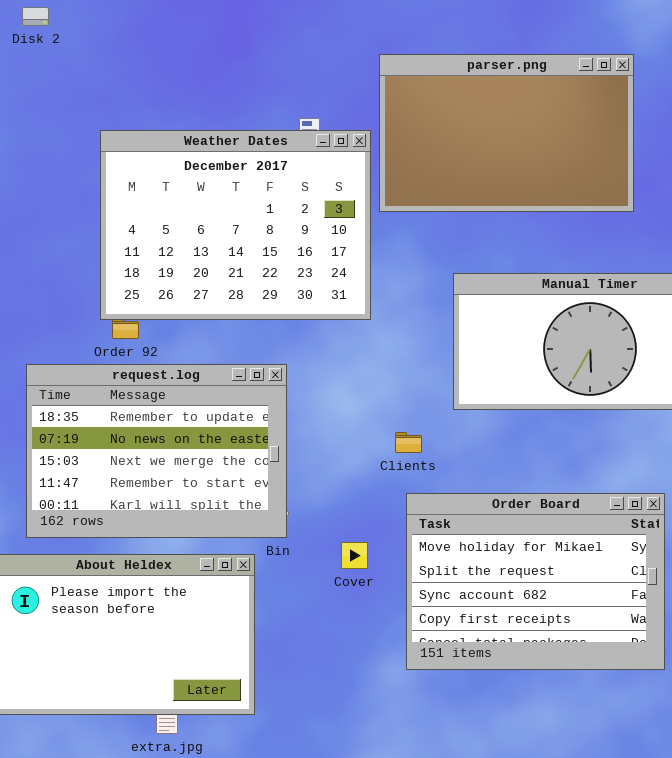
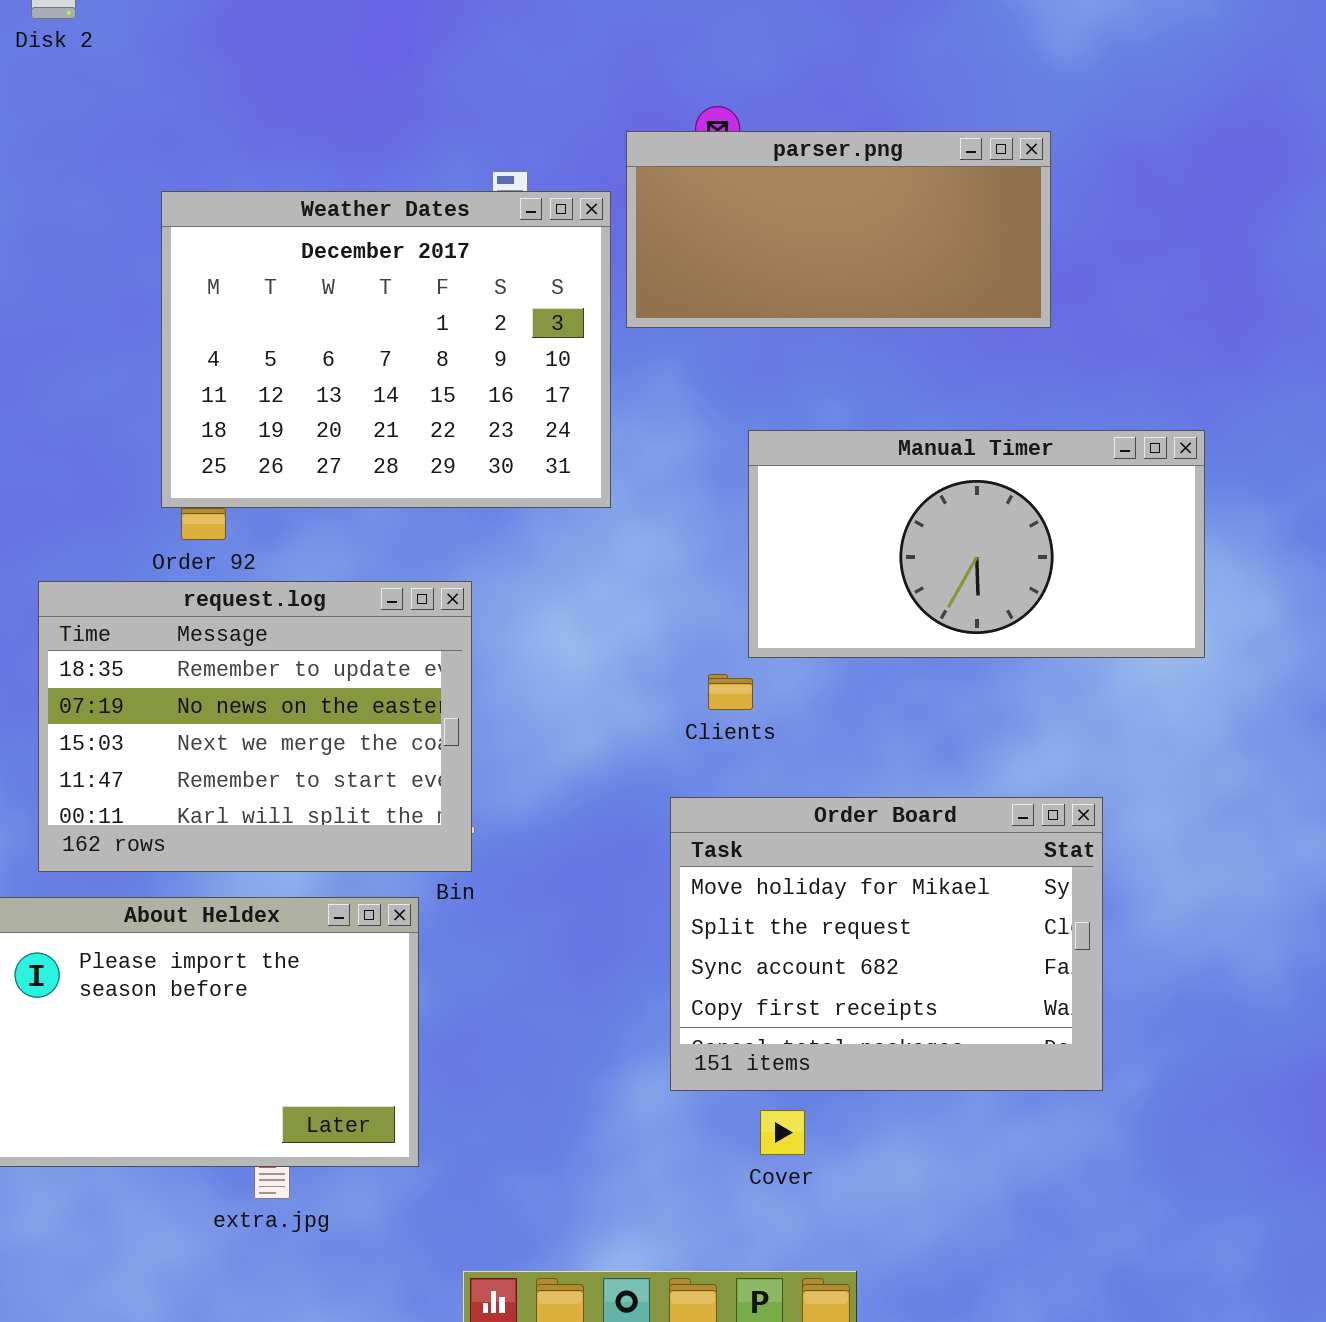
parser.png: [379,54,634,212] -> [626,131,1051,328], resized
Clients: [395,432,422,453] -> [708,674,753,710], moved
Cover: [341,542,368,569] -> [760,1110,805,1155], moved

